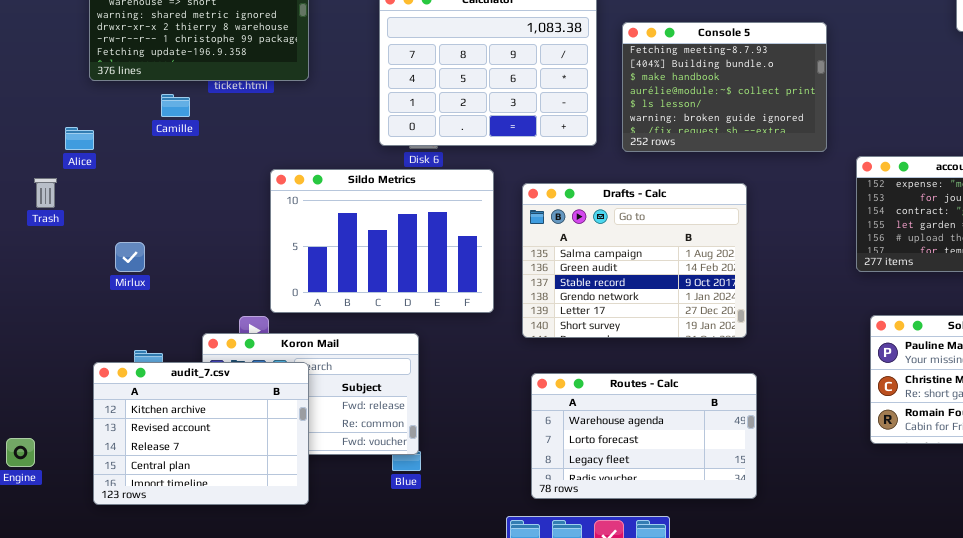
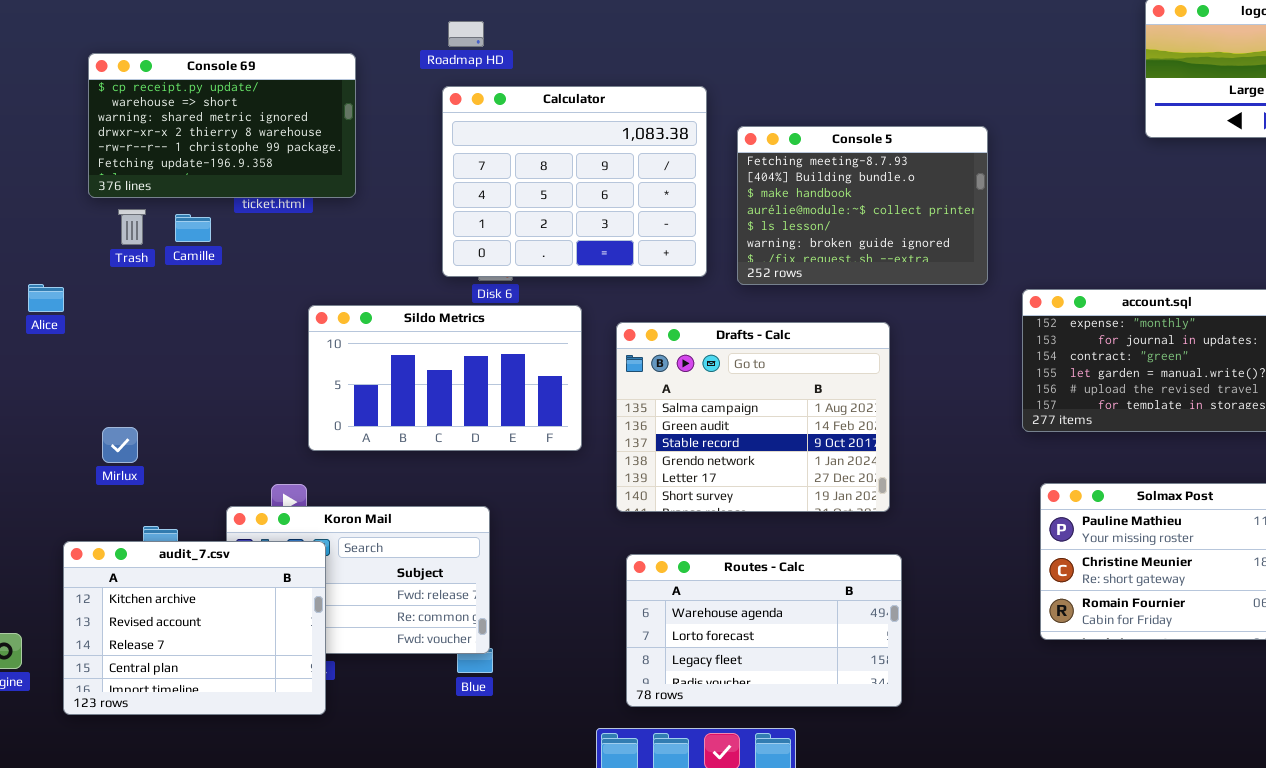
Alice: [65,127,94,150] -> [28,284,64,312], moved
Sildo Metrics: [270,169,494,313] -> [308,305,582,451], resized
Trash: [34,178,57,208] -> [118,209,146,245], moved
Mirlux: [115,242,145,272] -> [102,427,138,463], moved
audit_7.csv: [93,362,309,505] -> [63,541,326,715], moved

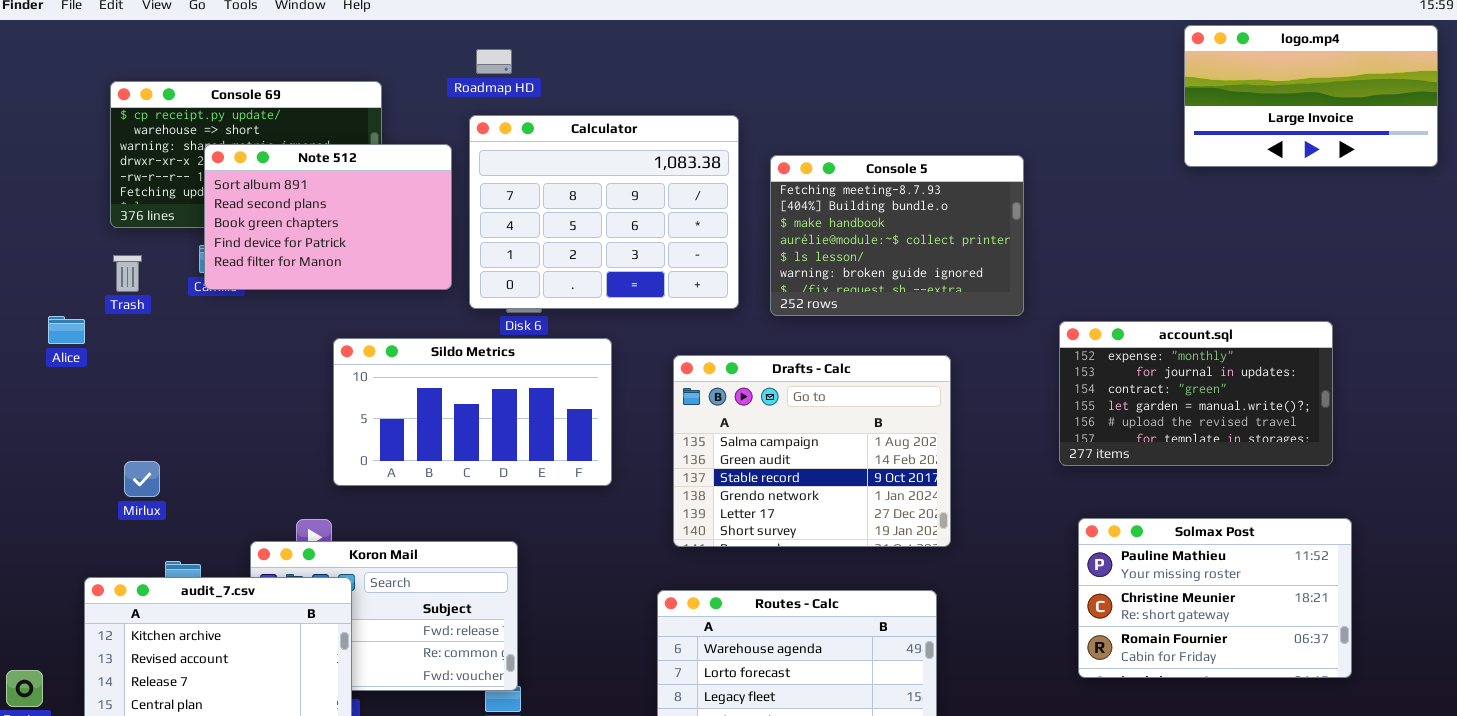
Note 512: none -> [204,144,452,290], opened
Trash: [118,209,146,245] -> [113,255,142,292], moved
Drafts - Calc: [616,322,890,512] -> [673,355,951,547], moved

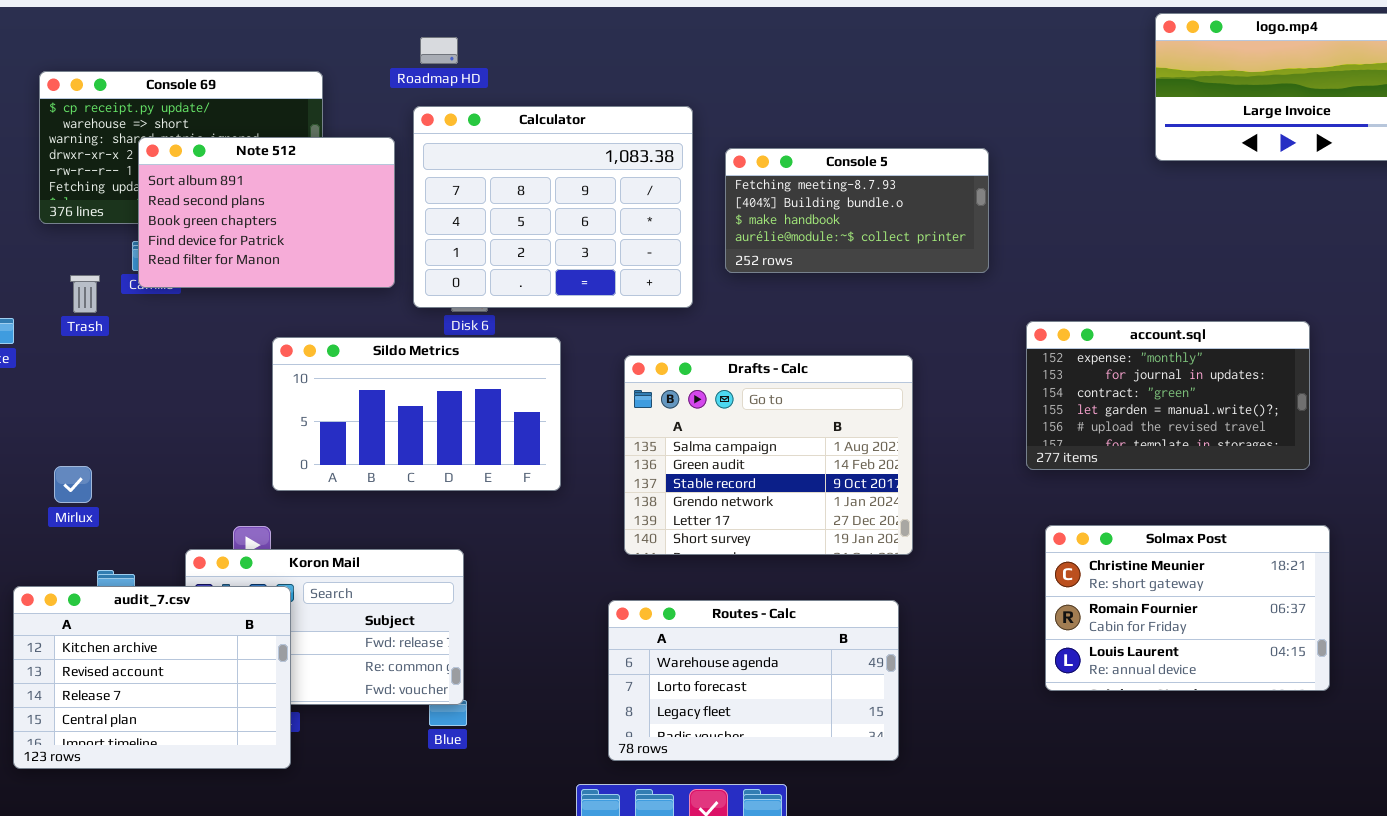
Console 5: [770,155,1024,316] -> [725,148,989,273], resized
Trash: [113,255,142,292] -> [70,275,100,313], moved
Solmax Post: [1078,518,1352,678] -> [1045,525,1330,691], scrolled down 1 row

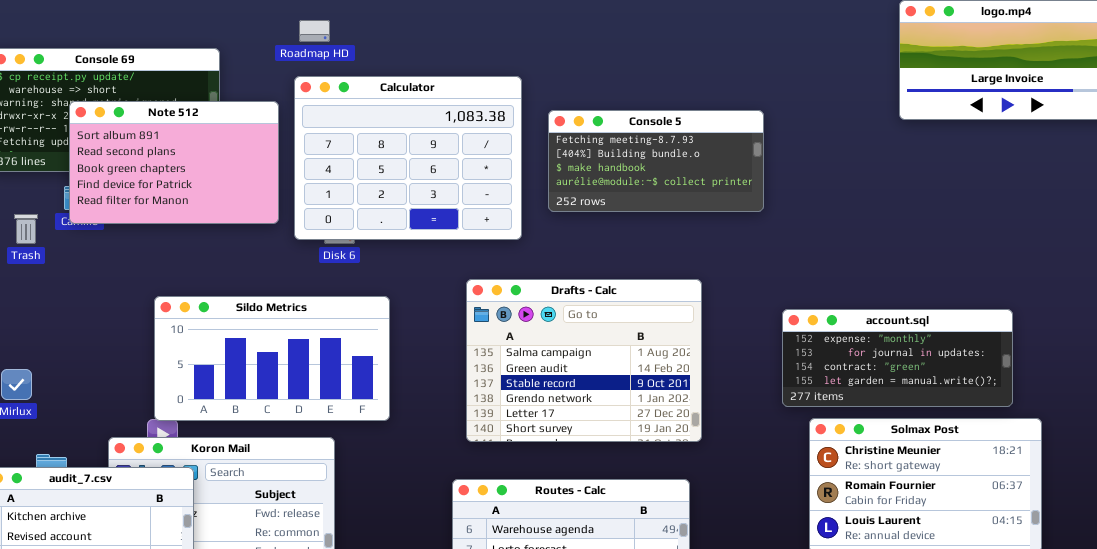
account.sql: [1026,321,1310,470] -> [782,309,1013,407], moved, resized
Sildo Metrics: [272,337,561,491] -> [154,296,390,421], moved

